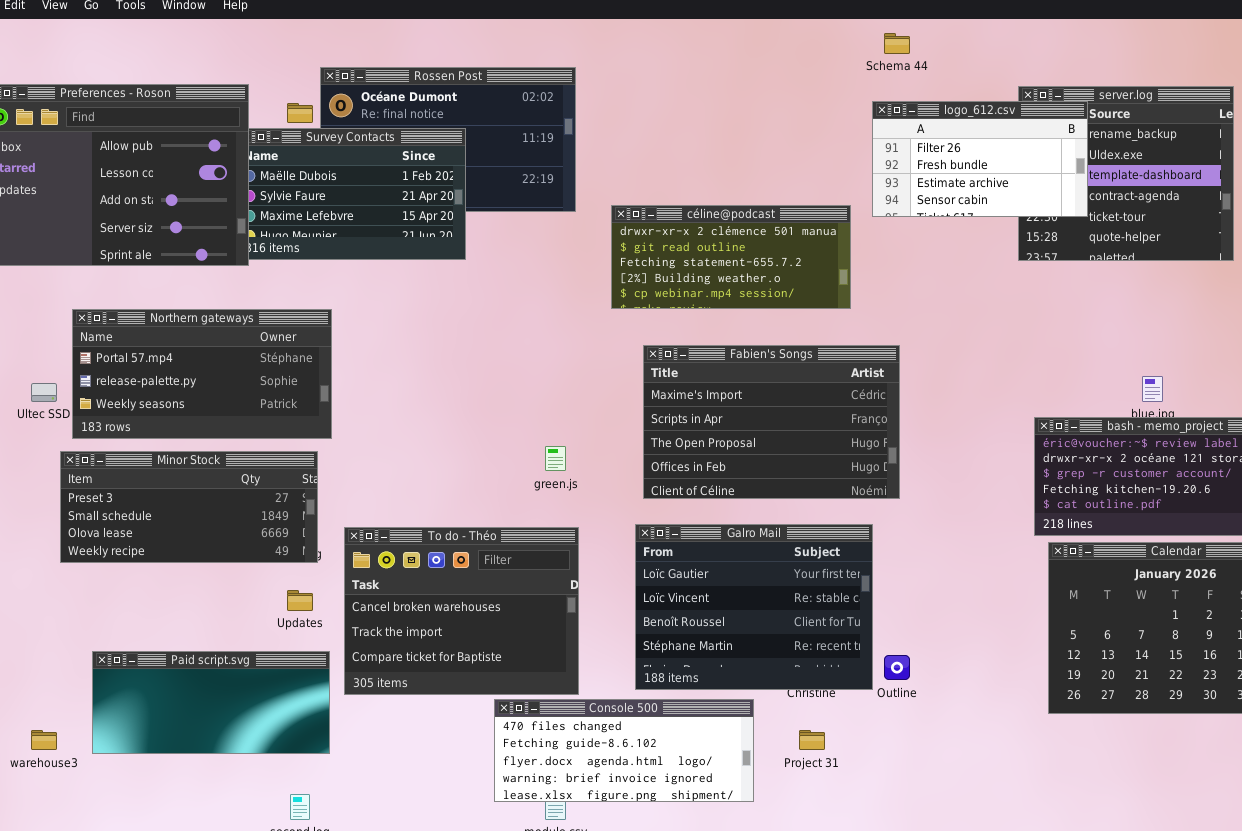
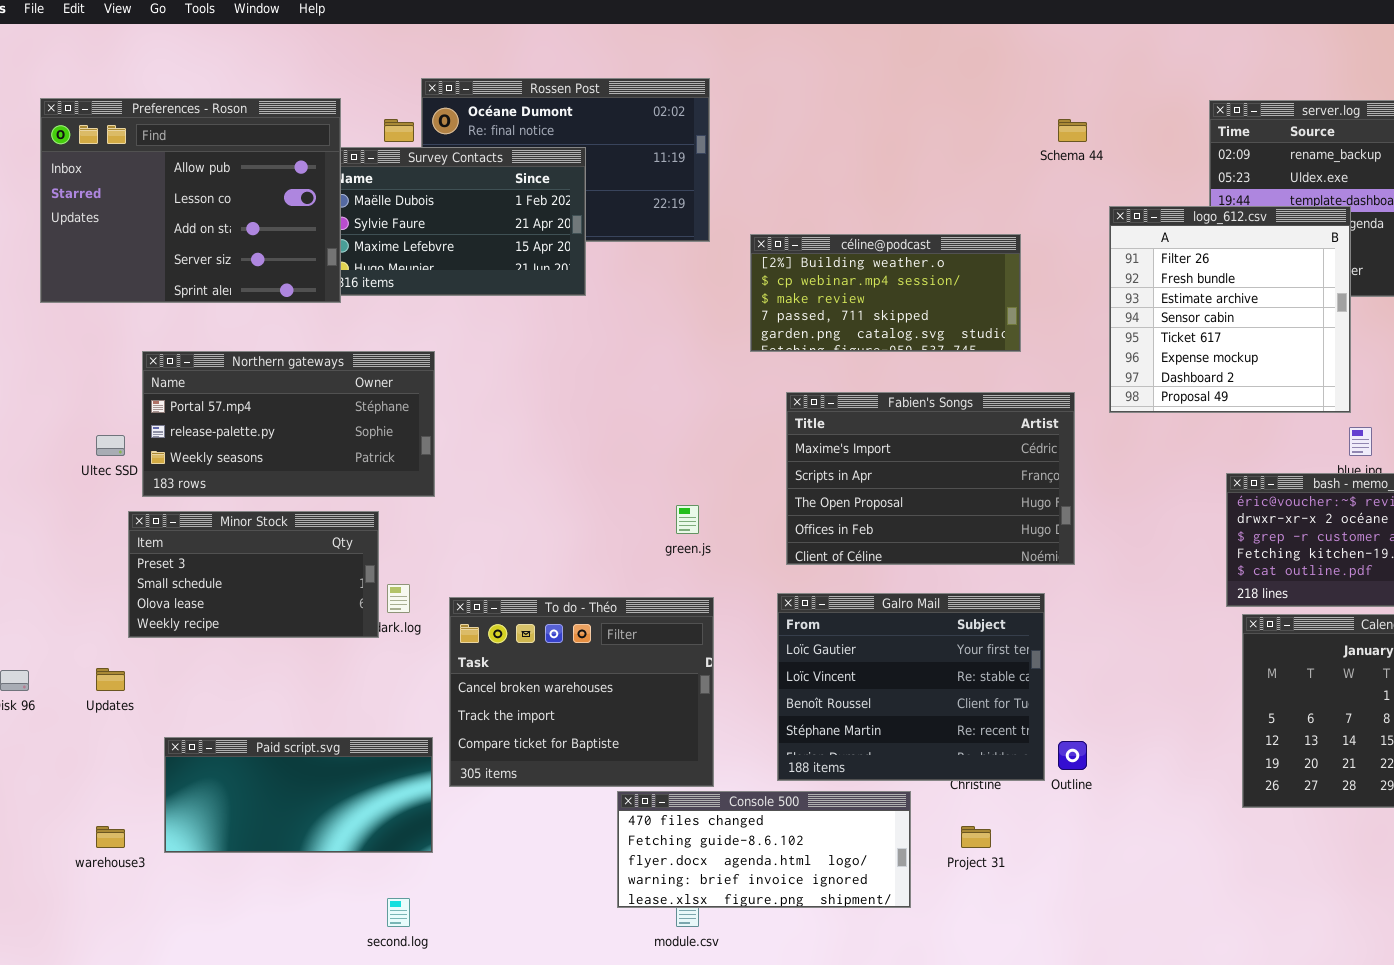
Schema 44: [884,33,910,54] -> [1058,119,1087,142], moved
logo_612.csv: [872,101,1088,217] -> [1109,206,1351,413], moved, resized
céline@podcast: [611,205,851,309] -> [750,234,1021,352], scrolled down 3 rows
Minor Stock: [60,451,318,563] -> [128,511,379,638], resized
Updates: [287,590,313,611] -> [96,668,125,691], moved

